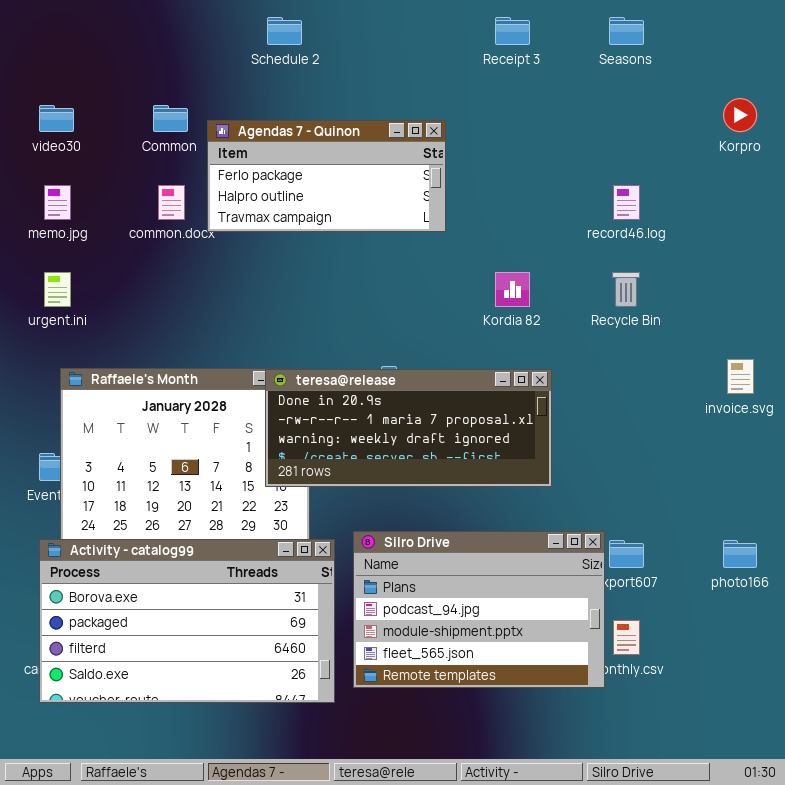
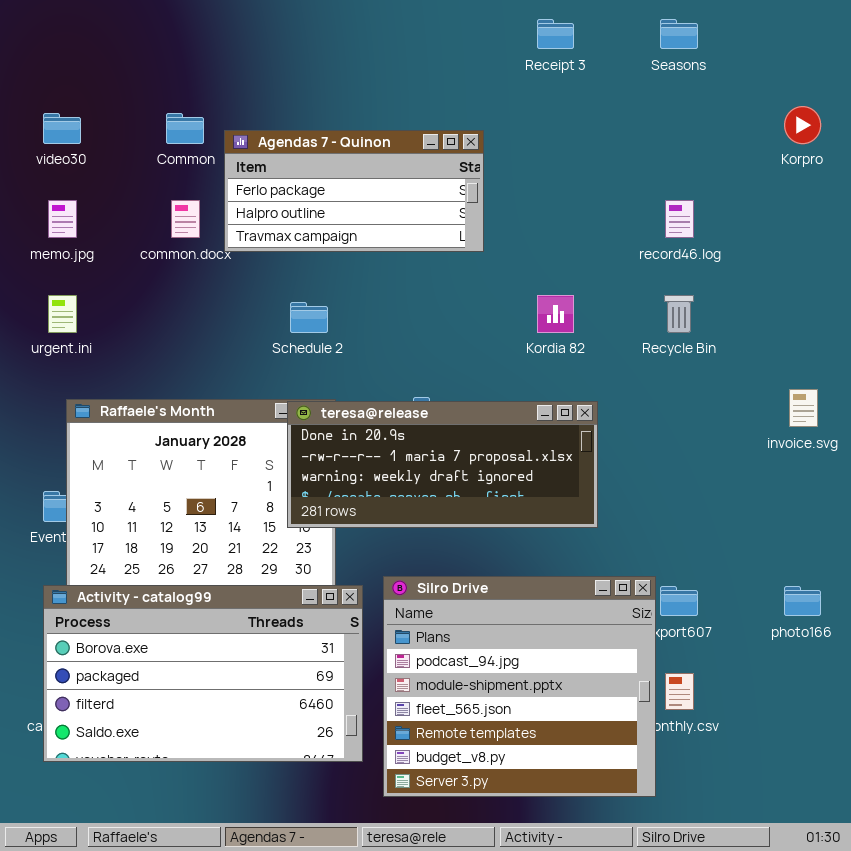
Schedule 2: [267,17,302,45] -> [290,302,328,333], moved
Silro Drive: [353,531,605,688] -> [383,576,656,797], resized

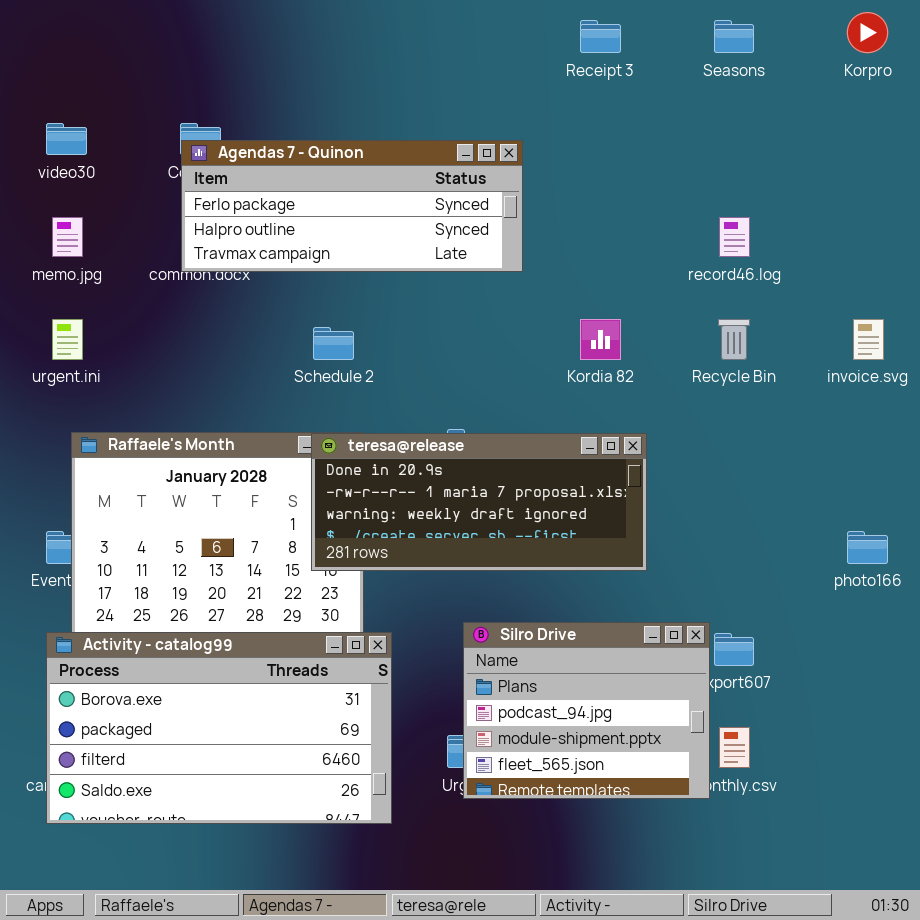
Korpro: [784,106,821,144] -> [847,12,888,53], moved
Agendas 7 - Quinon: [224,130,484,252] -> [181,140,523,272], resized
invoice.svg: [789,389,818,427] -> [853,319,884,360], moved
Silro Drive: [383,576,656,797] -> [463,622,710,799], resized
photo166: [784,586,821,616] -> [847,531,888,564], moved

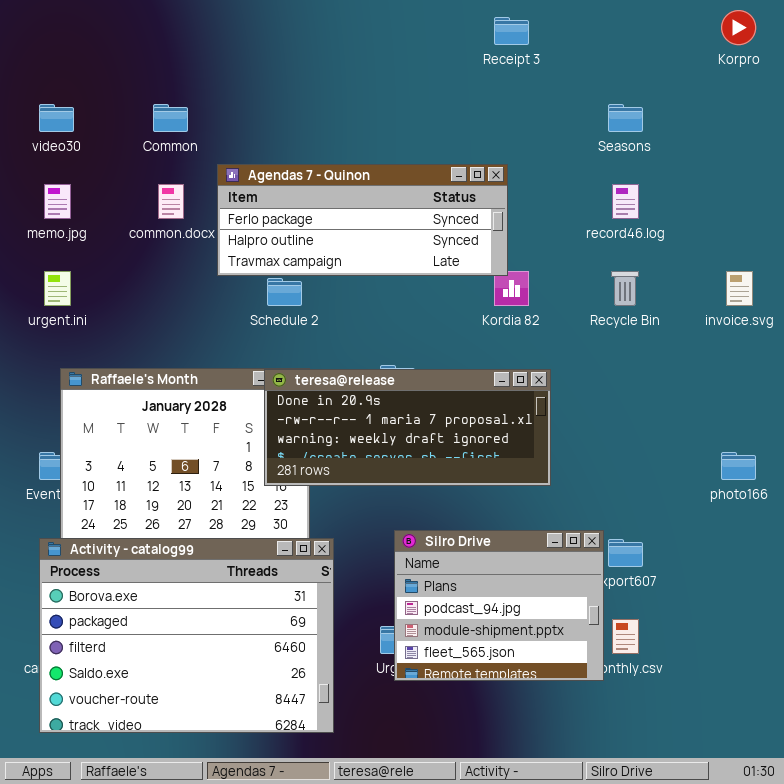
Seasons: [714,20,754,53] -> [608,104,643,132], moved
Agendas 7 - Quinon: [181,140,523,272] -> [217,164,508,276], moved
Activity - catalog99: [46,632,392,824] -> [39,538,334,733], resized

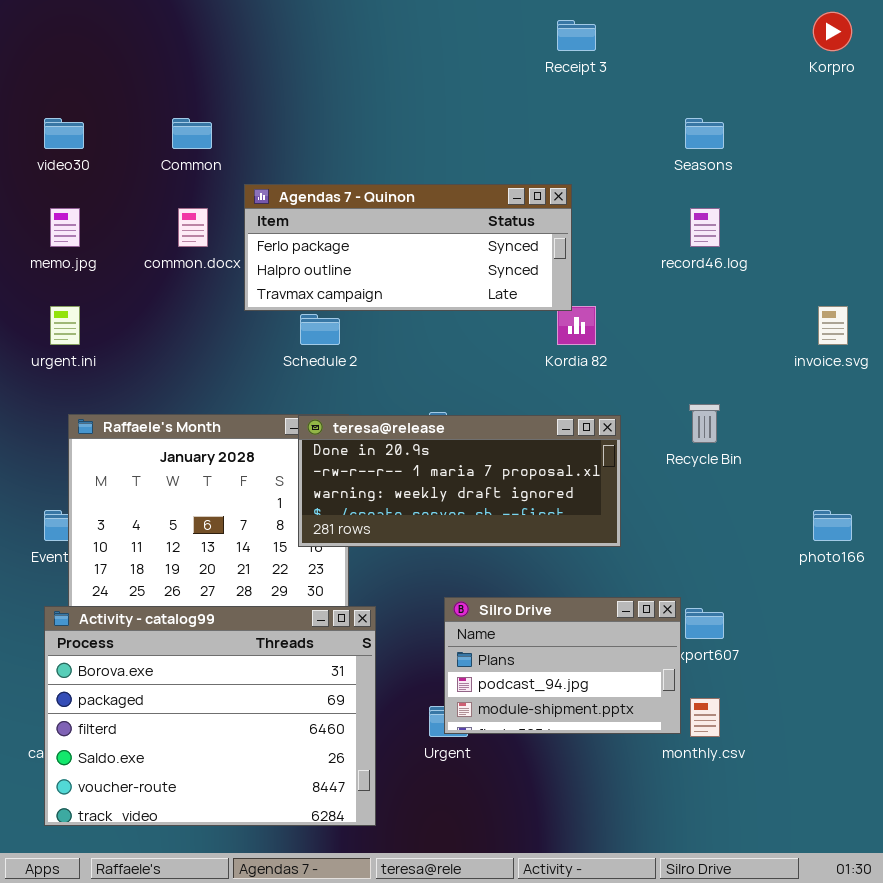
Recycle Bin: [611,271,639,306] -> [689,404,720,443], moved
Silro Drive: [394,530,604,681] -> [444,597,681,734], resized

